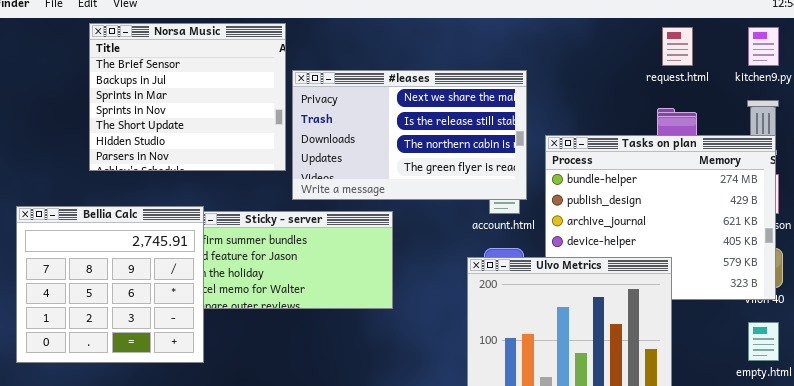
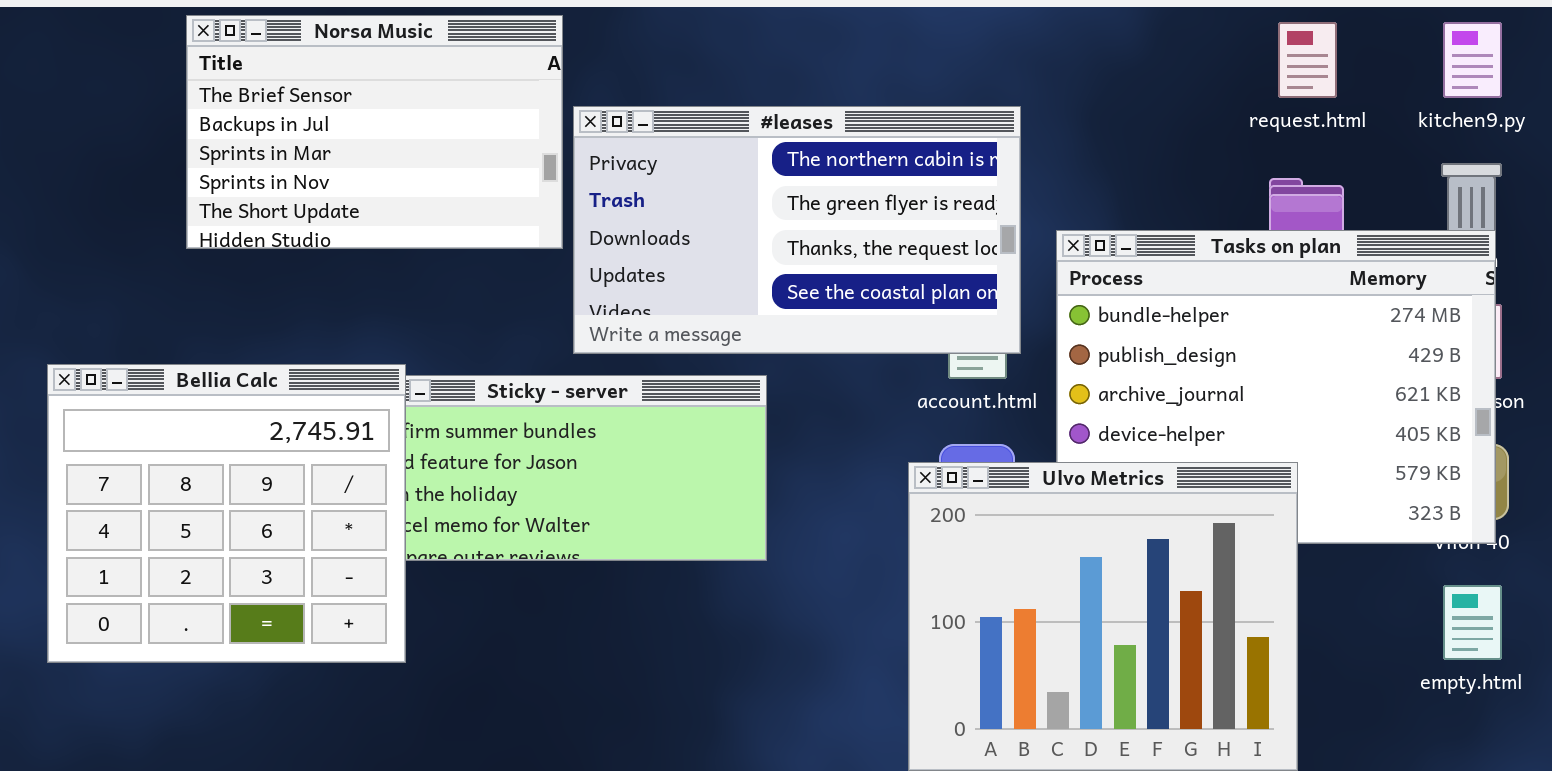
Norsa Music: [89,23,286,171] -> [186,15,563,249], resized
#leases: [292,70,527,200] -> [573,106,1021,354], scrolled down 2 rows

